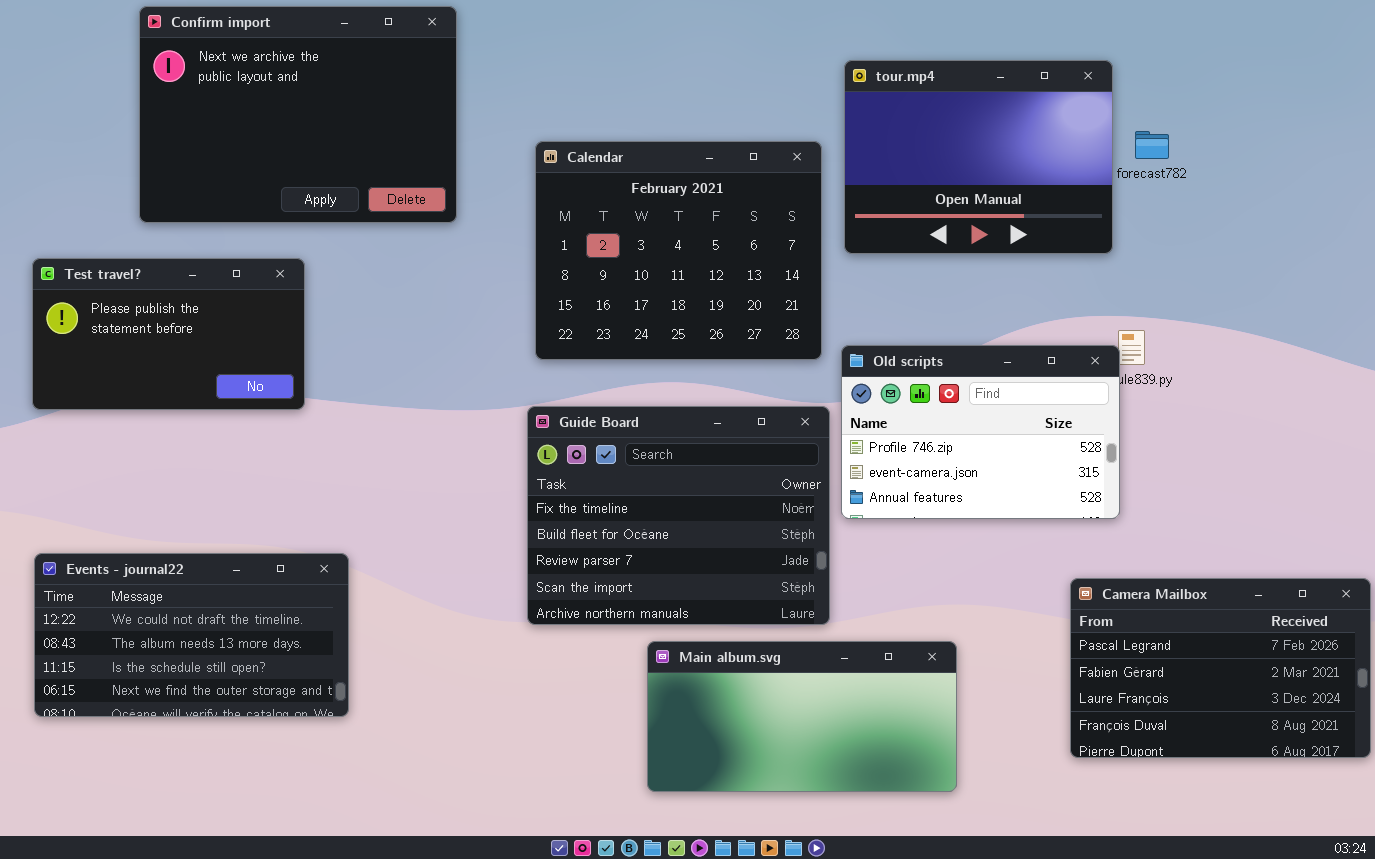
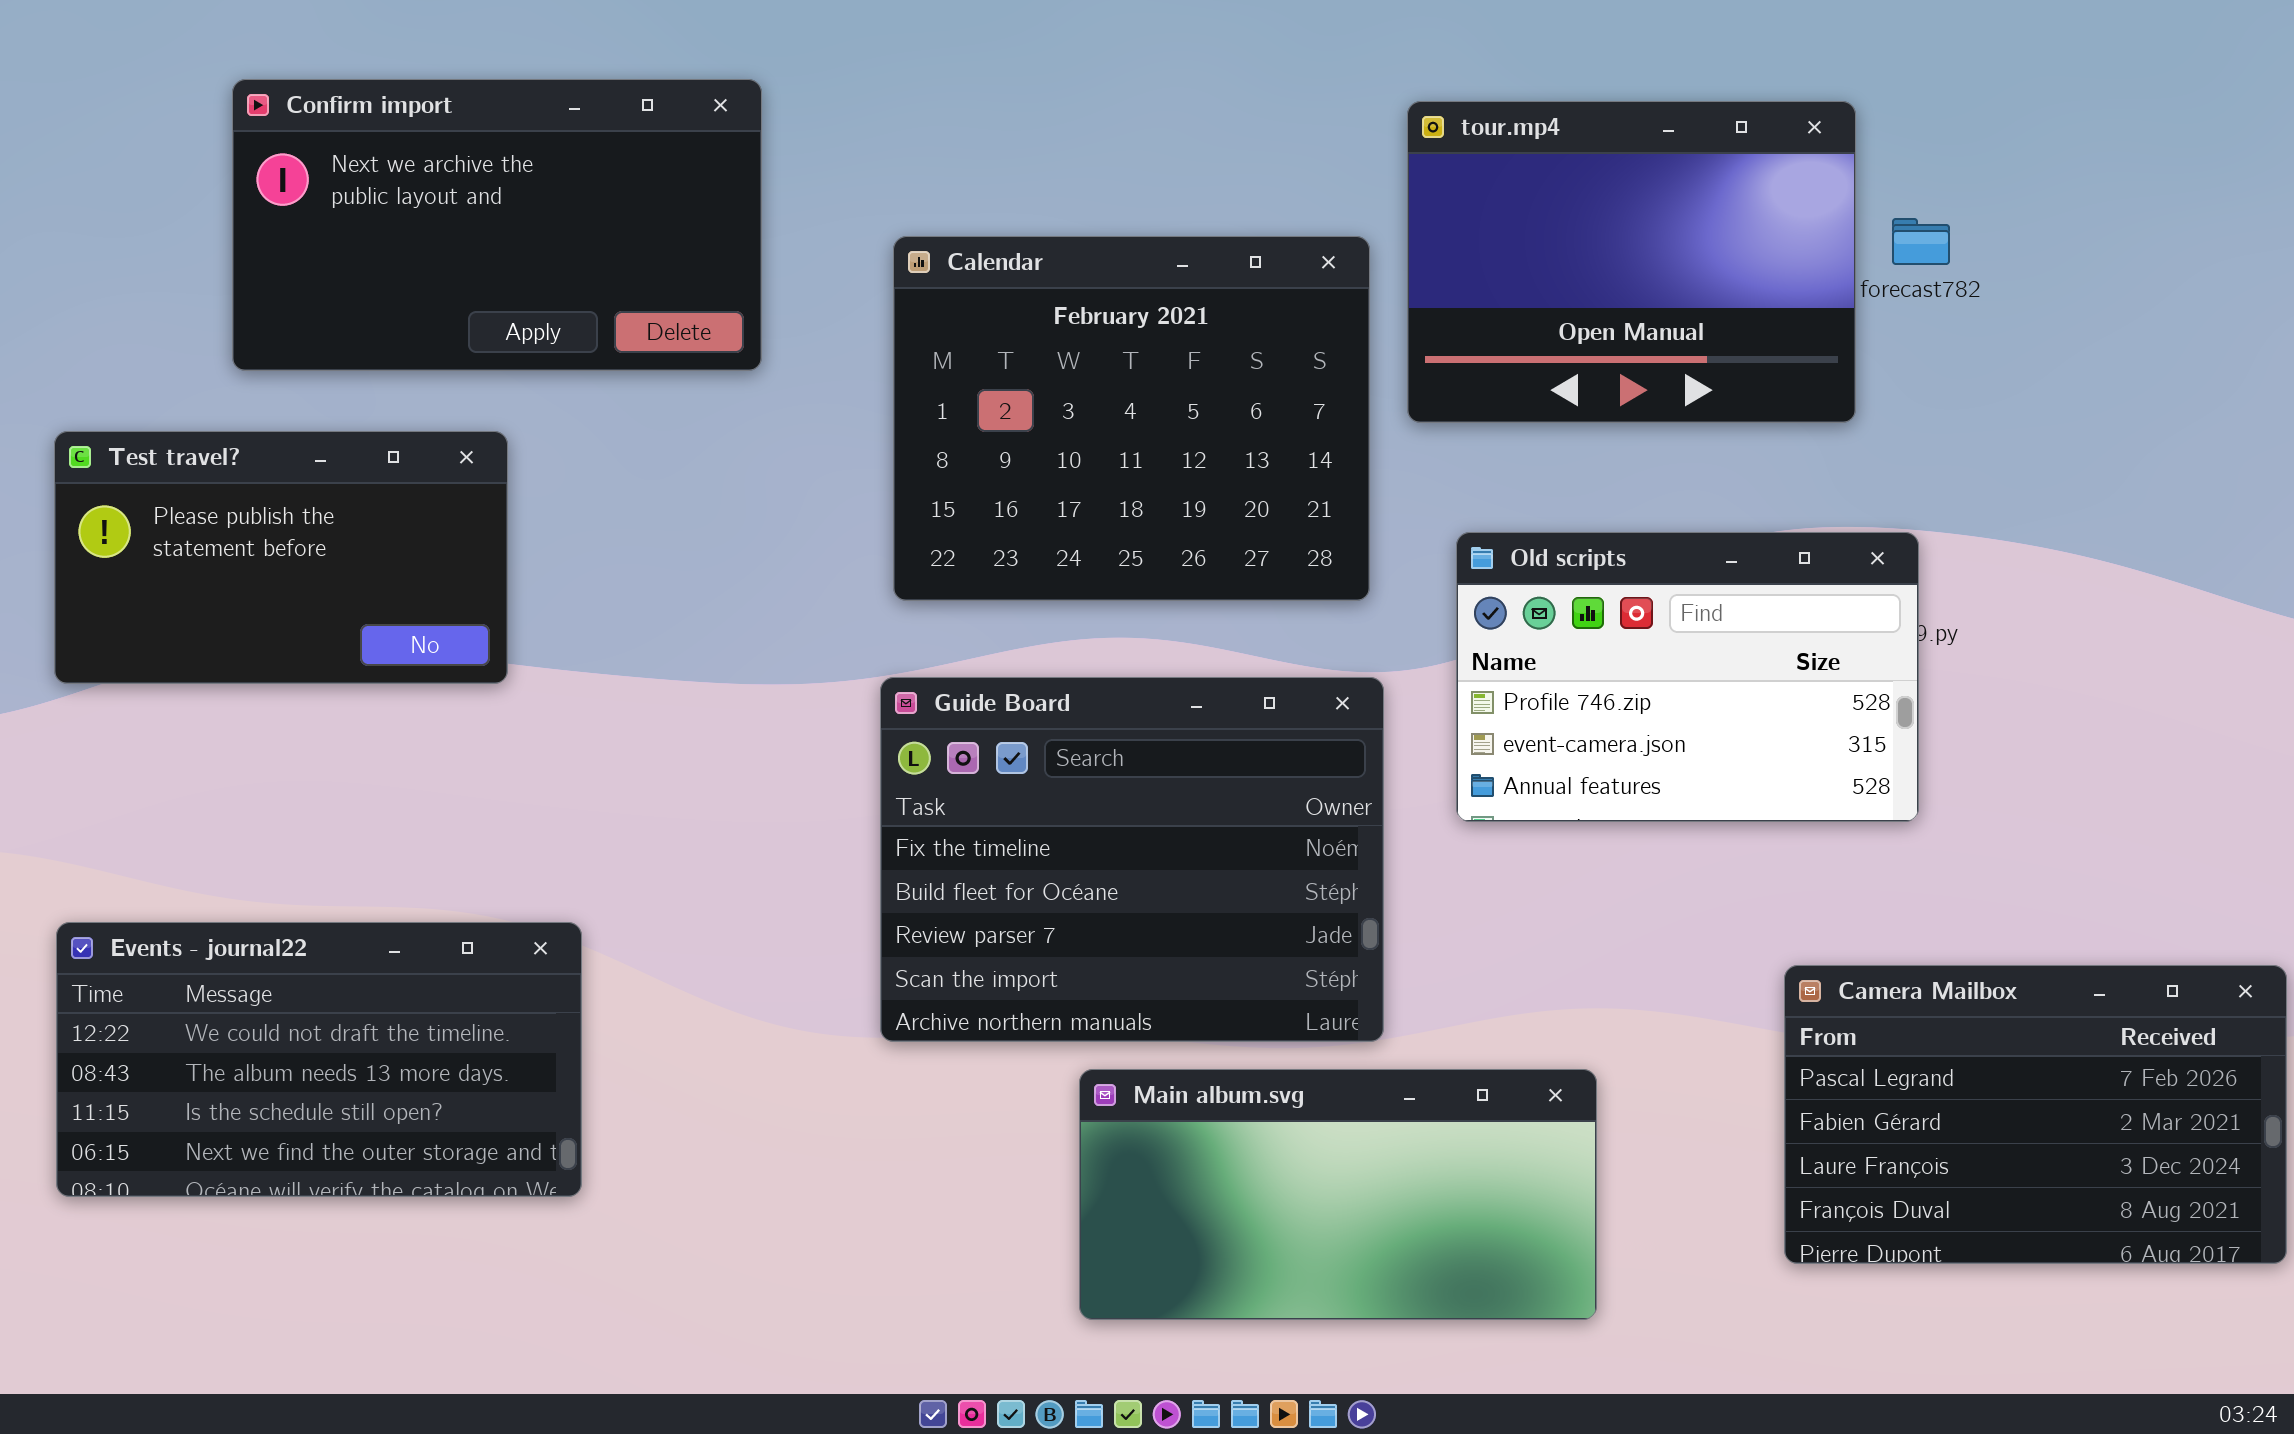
Confirm import: [139,6,457,223] -> [232,79,762,371], resized
Old scripts: [841,345,1120,519] -> [1456,532,1919,822], moved

